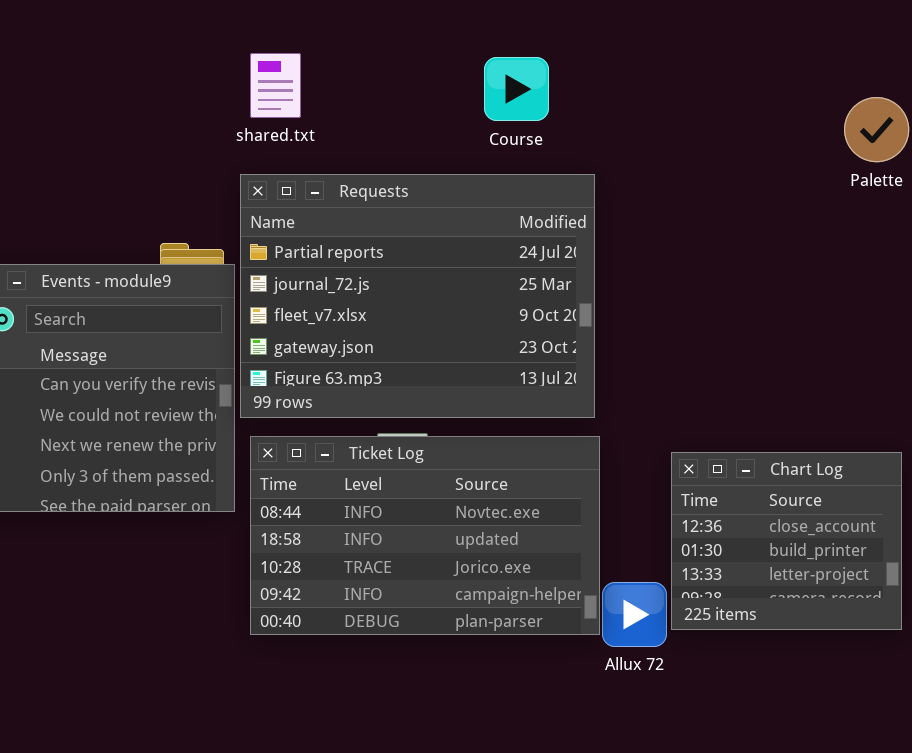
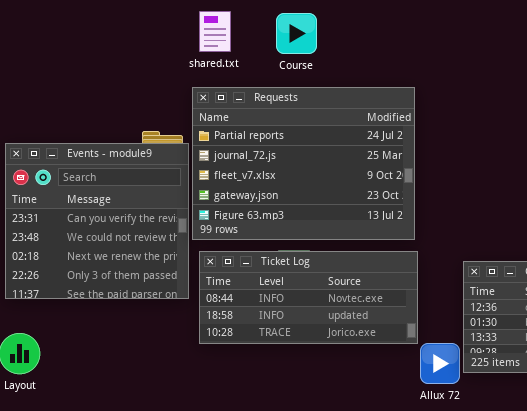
Course: [484,57,549,121] -> [276,13,317,54], moved
Ticket Log: [250,436,600,635] -> [199,251,418,344], resized

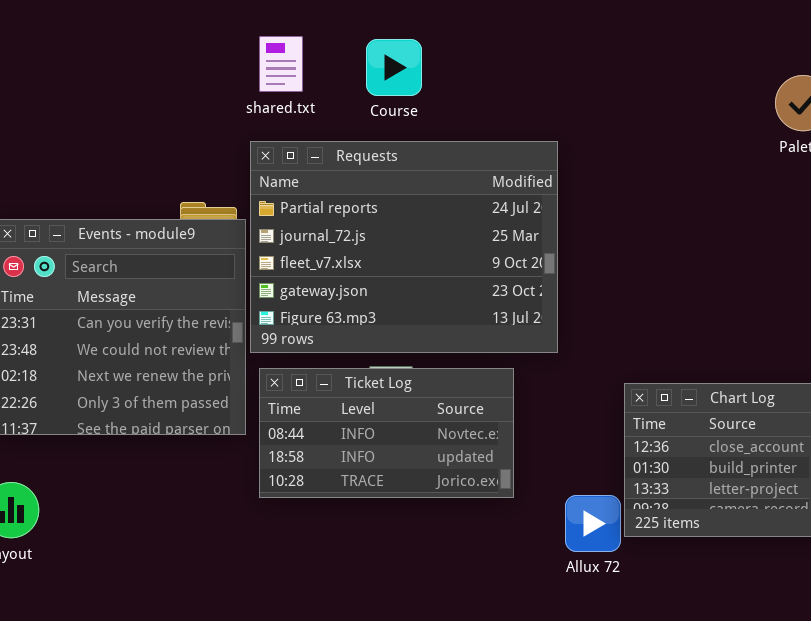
Ticket Log: [199,251,418,344] -> [259,368,514,498], resized

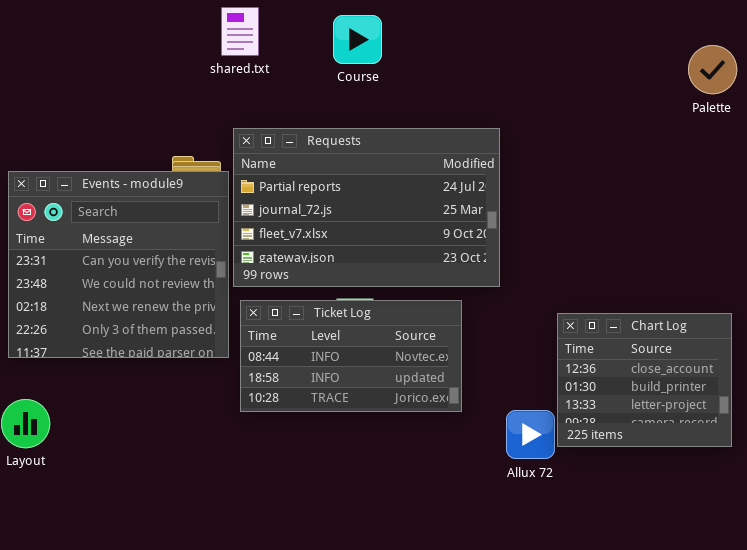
shared.txt: [259,36,303,92] -> [221,7,259,56], moved
Requests: [250,141,558,353] -> [233,128,500,287], resized

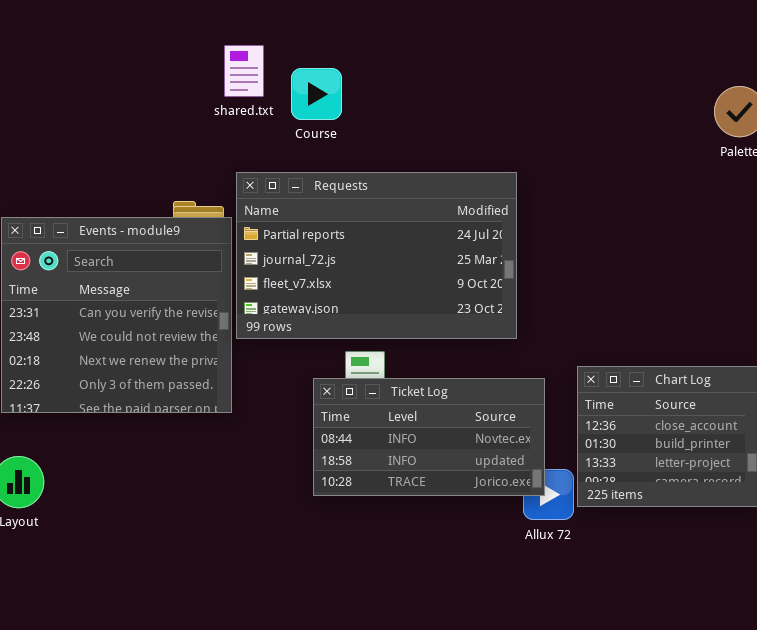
Course: [333,15,382,64] -> [291,68,342,120], moved
Ticket Log: [240,300,462,412] -> [313,378,545,496], moved

